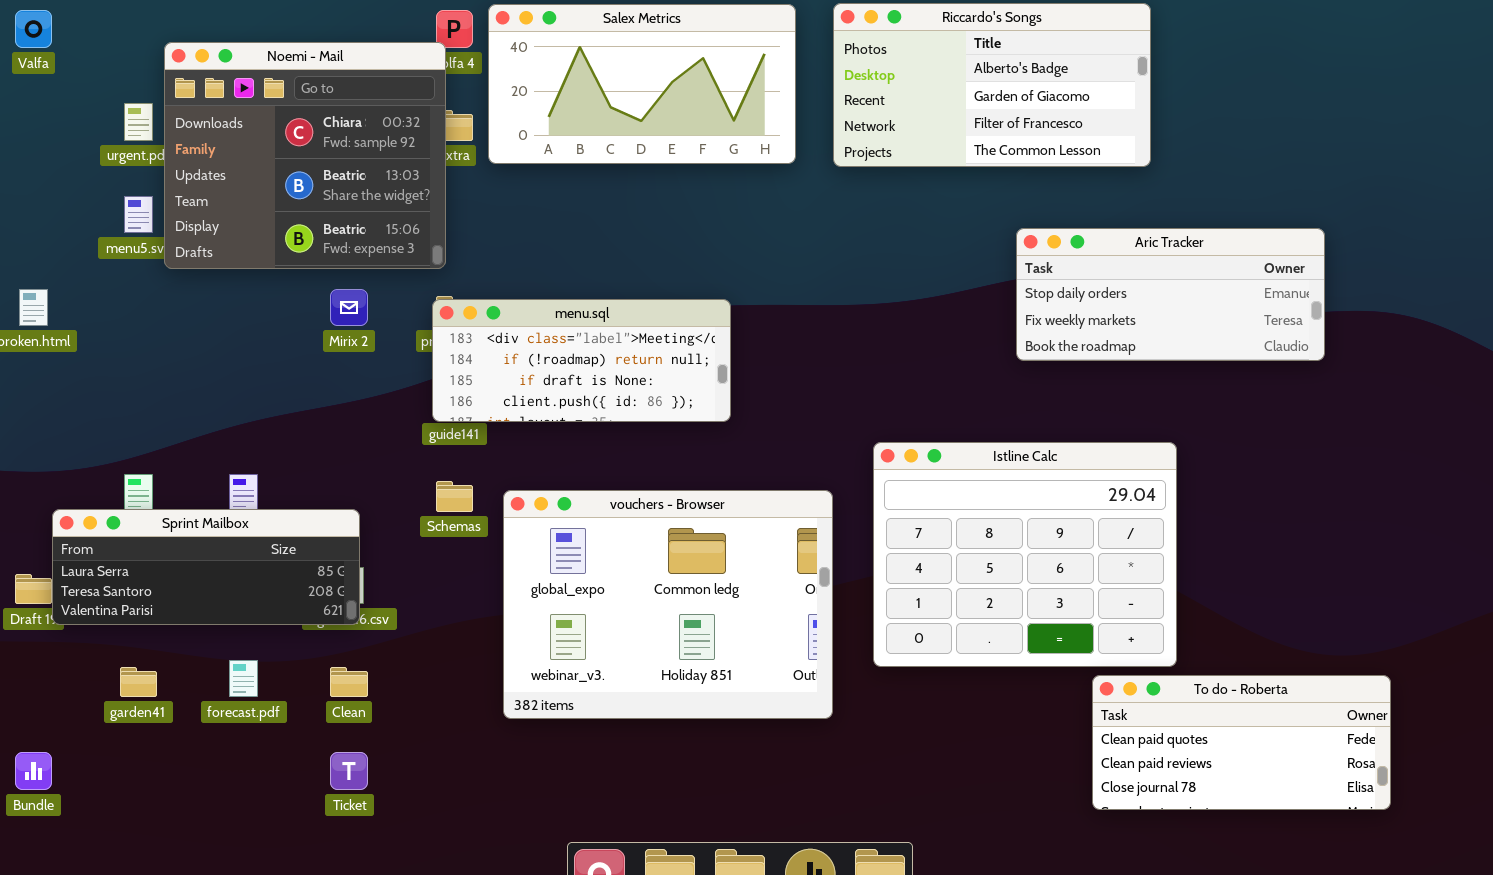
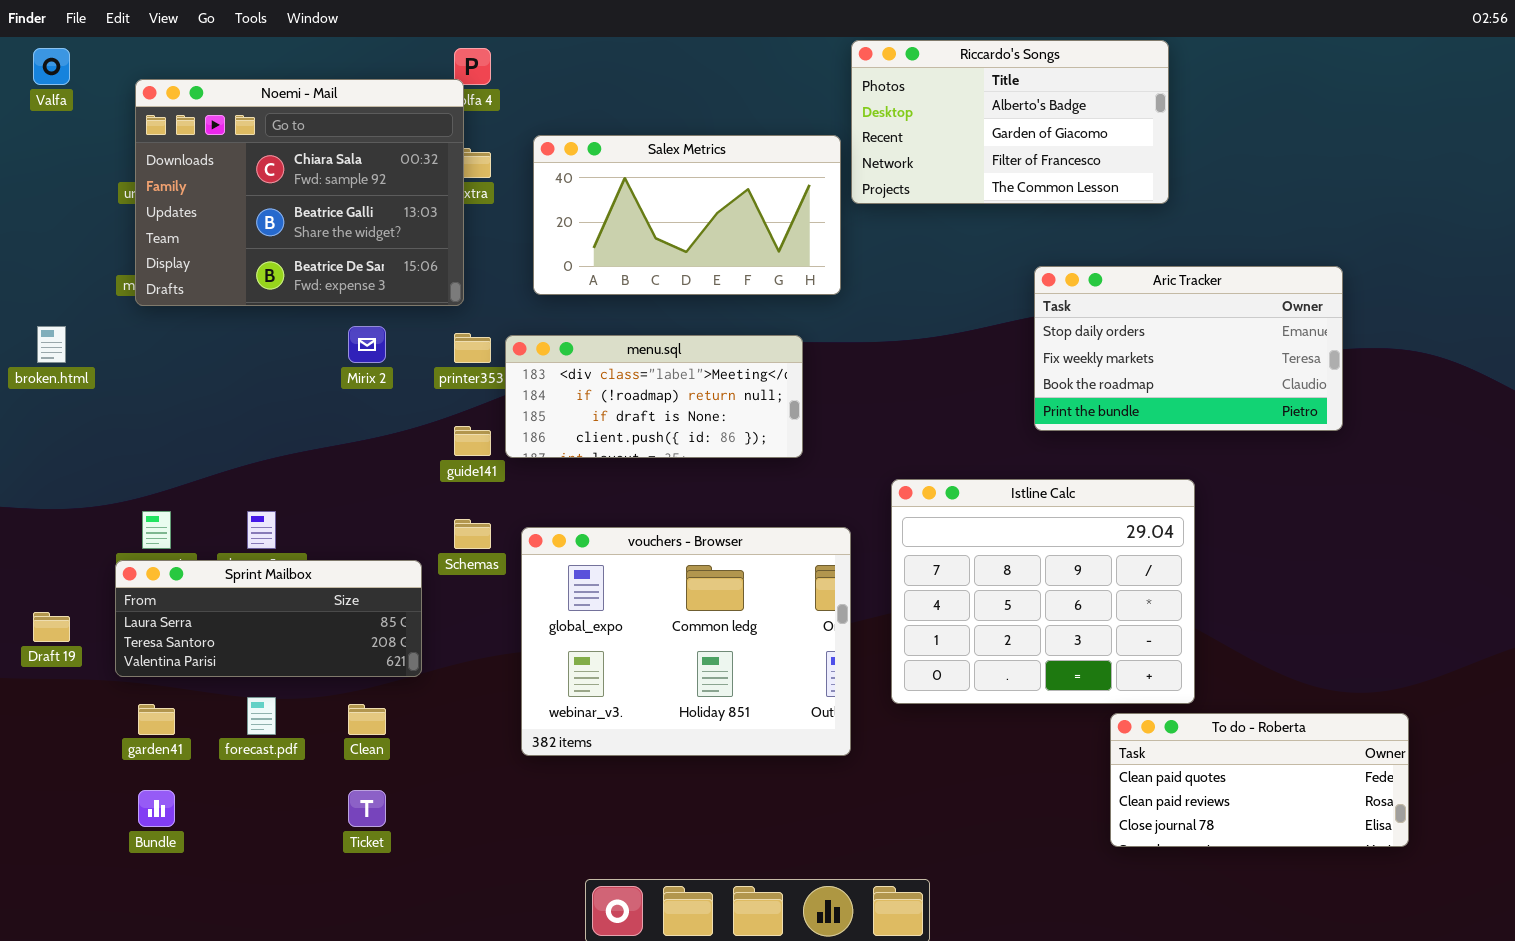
Salex Metrics: [488,4,796,164] -> [533,135,841,295], moved
Noemi - Mail: [164,42,446,269] -> [135,79,464,306], resized
Aric Tracker: [1016,228,1325,361] -> [1034,266,1343,431], resized
menu.sql: [432,299,731,422] -> [505,335,803,458], moved
Sprint Mailbox: [52,509,360,625] -> [115,560,422,677], moved
Bundle: [15,752,52,790] -> [138,790,175,827], moved

